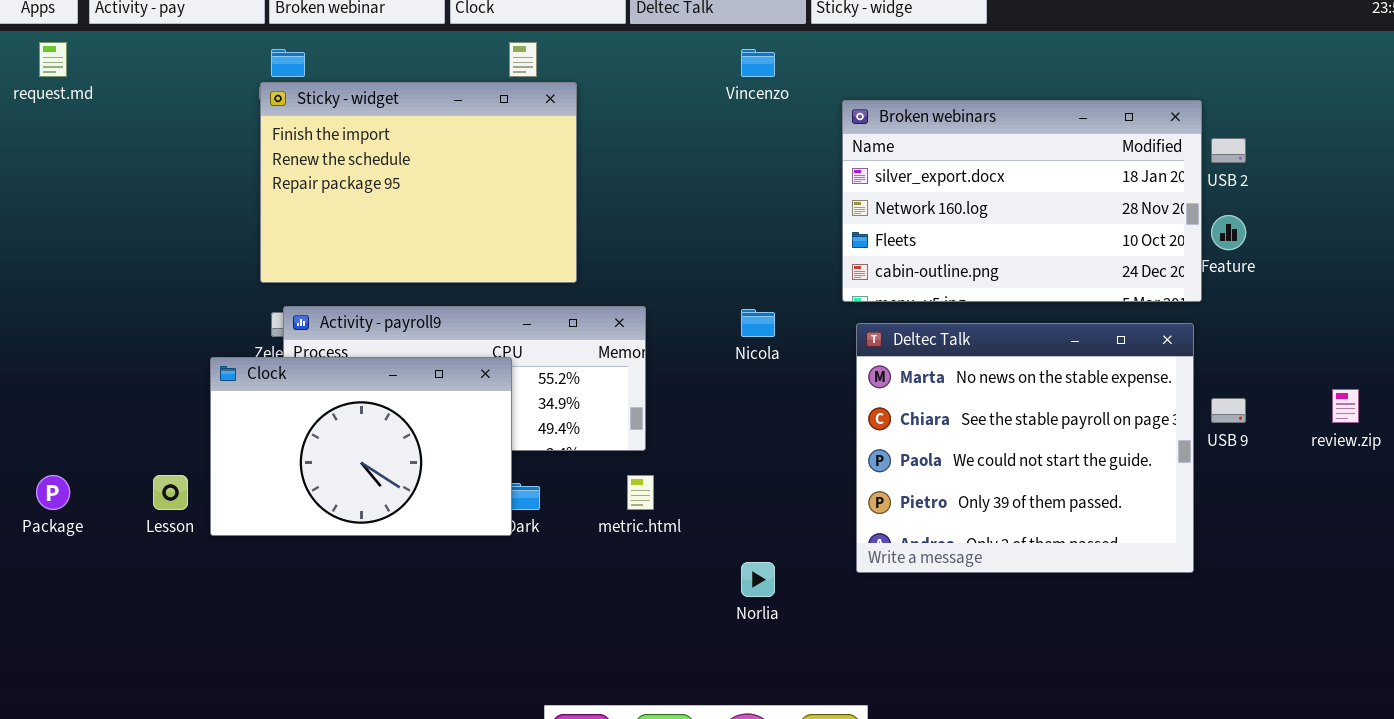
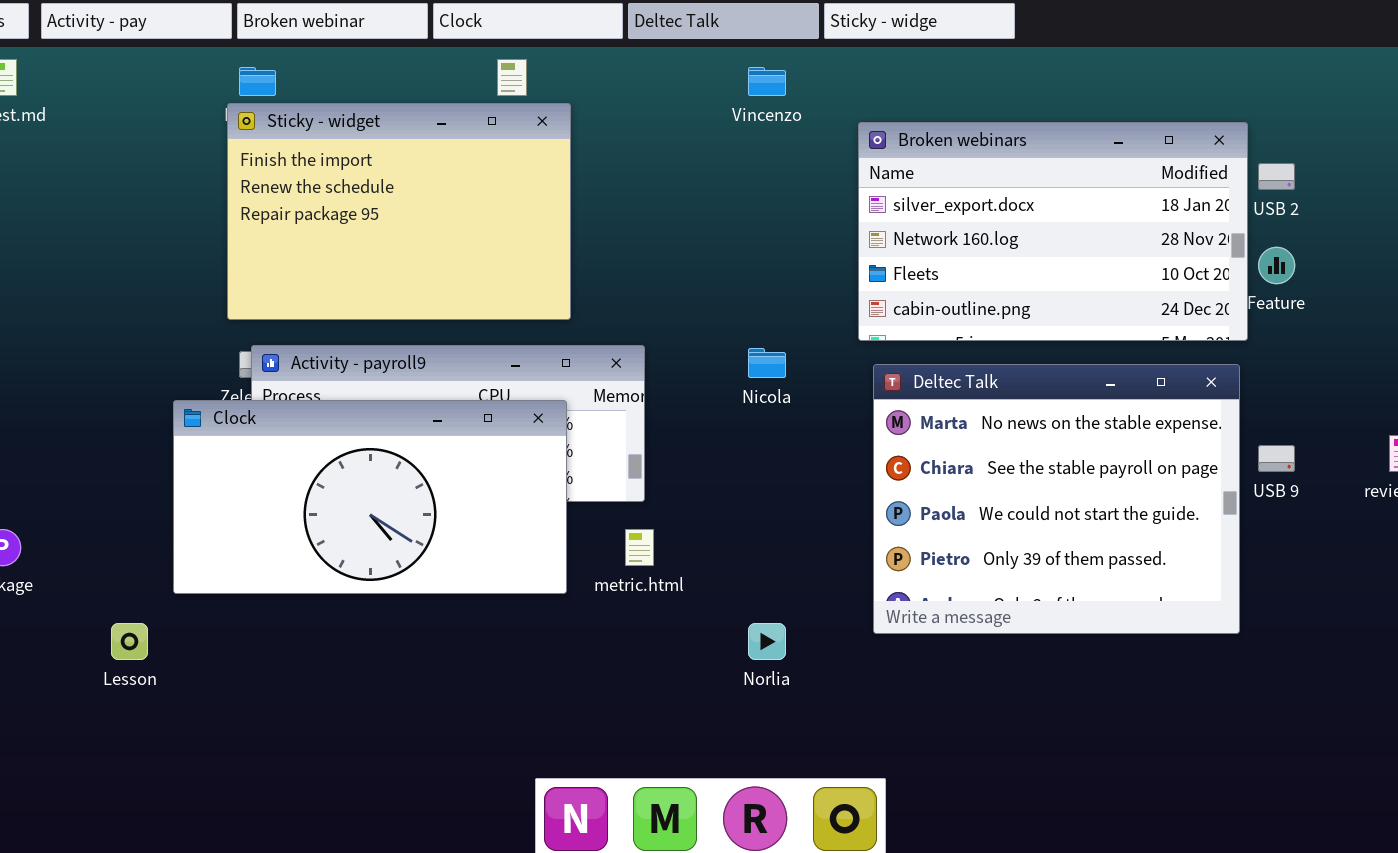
Clock: [210,357,512,536] -> [173,400,567,594], resized
Lesson: [153,475,188,510] -> [111,623,148,660], moved

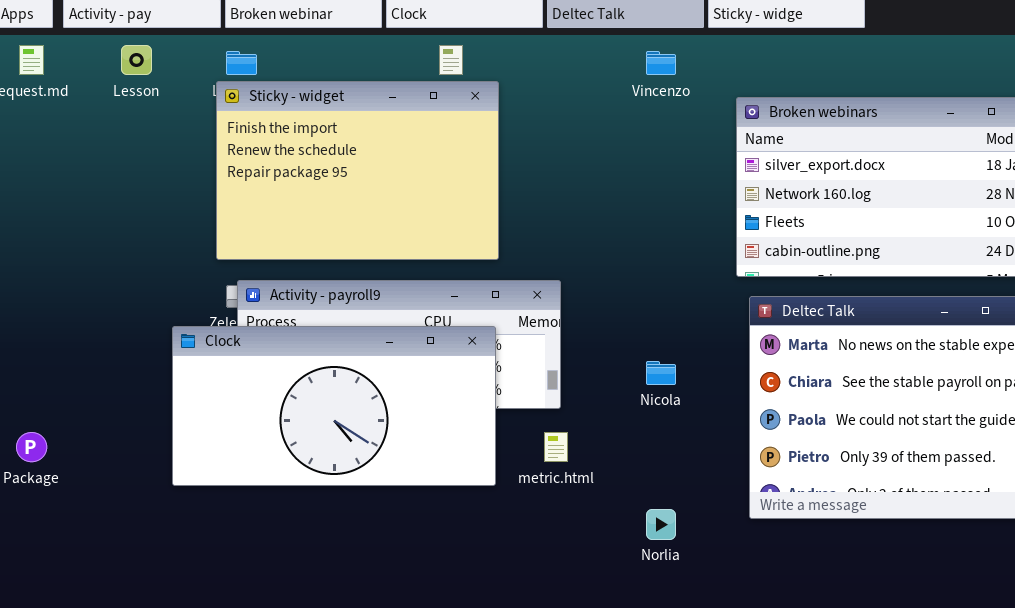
Nicola: [748,348,786,378] -> [646,361,676,385], moved
Lesson: [111,623,148,660] -> [121,45,152,75], moved

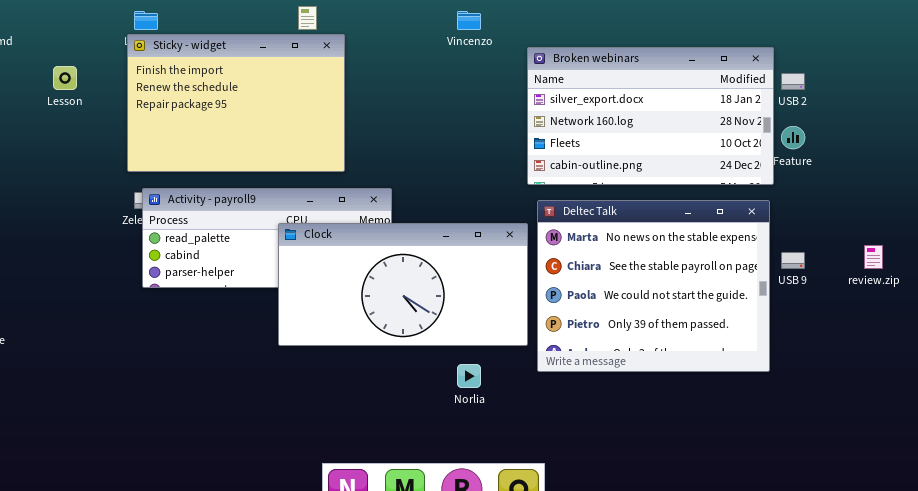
Lesson: [121,45,152,75] -> [53,66,77,90], moved
Clock: [172,326,496,486] -> [278,223,528,346], moved

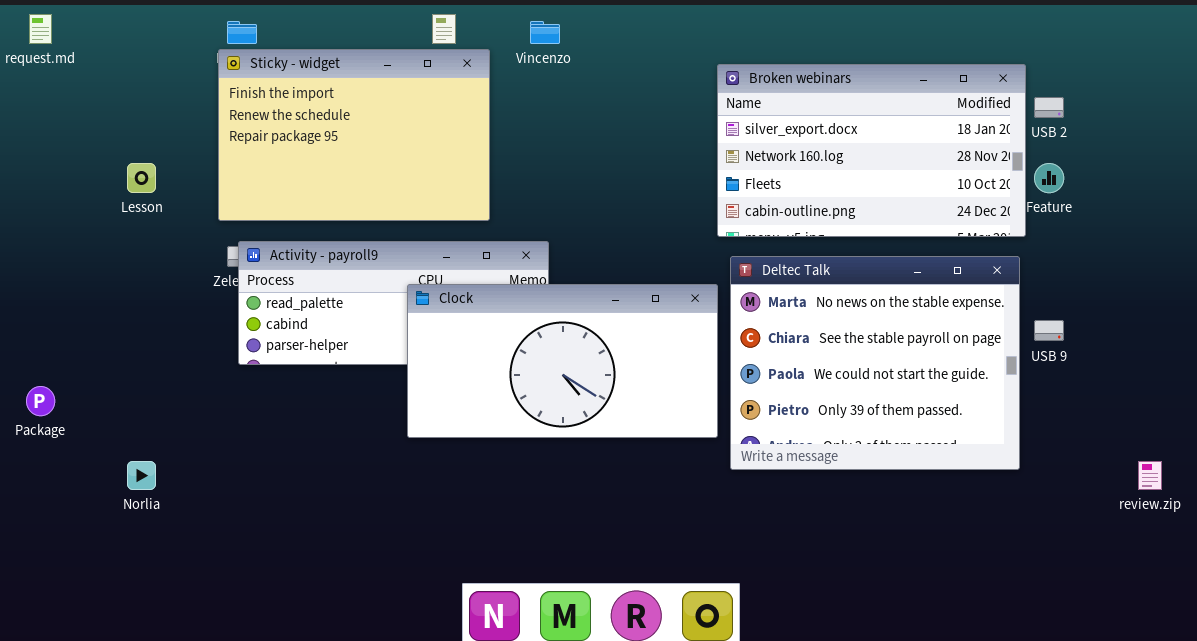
Vincenzo: [457,11,481,30] -> [530,21,560,44], moved
Lesson: [53,66,77,90] -> [127,163,156,193], moved
review.zip: [864,245,883,269] -> [1138,461,1162,490], moved
Norlia: [457,364,481,388] -> [127,461,156,490], moved

